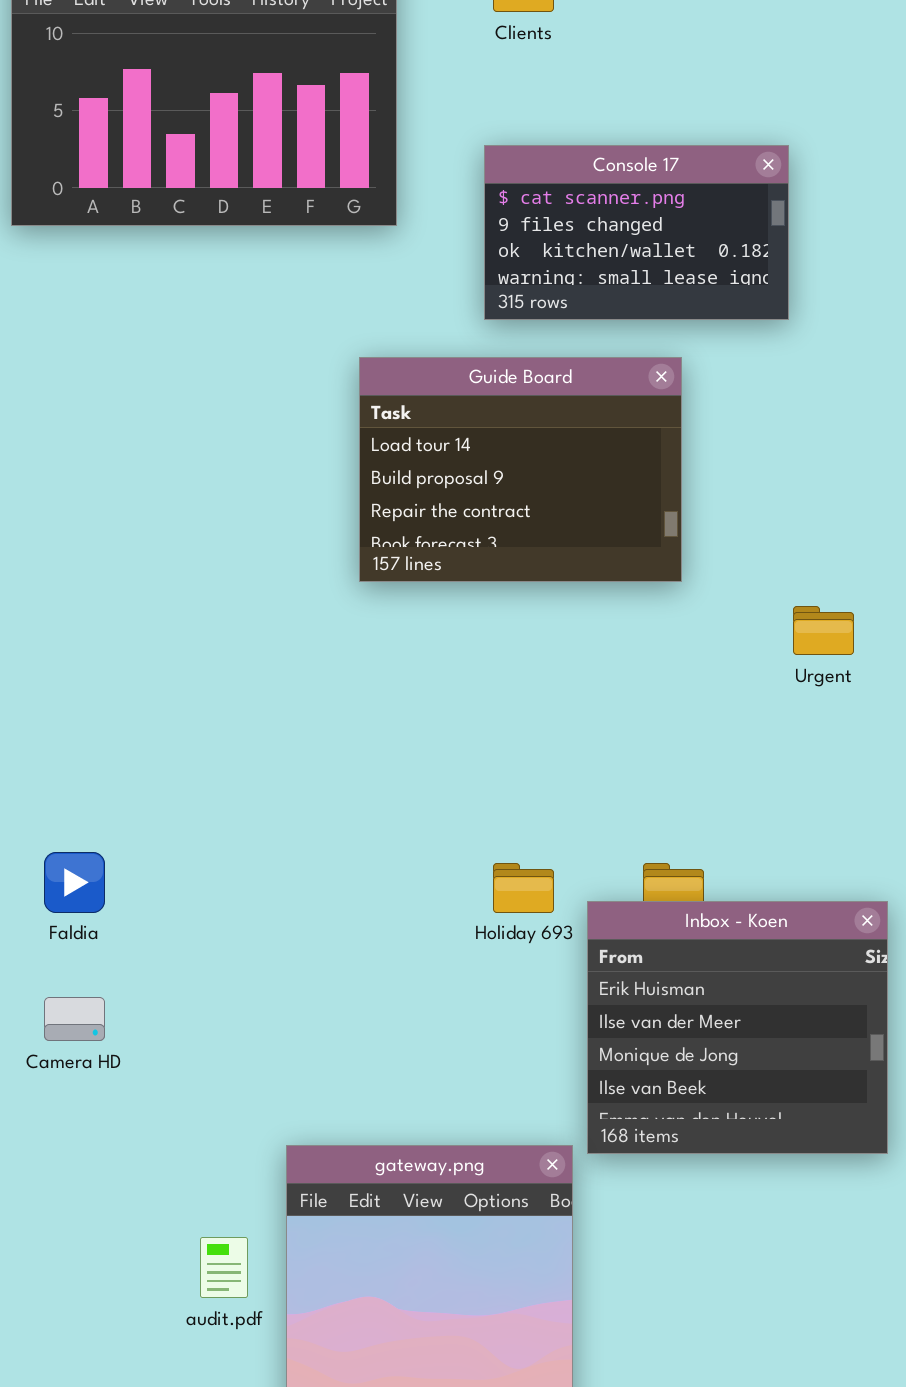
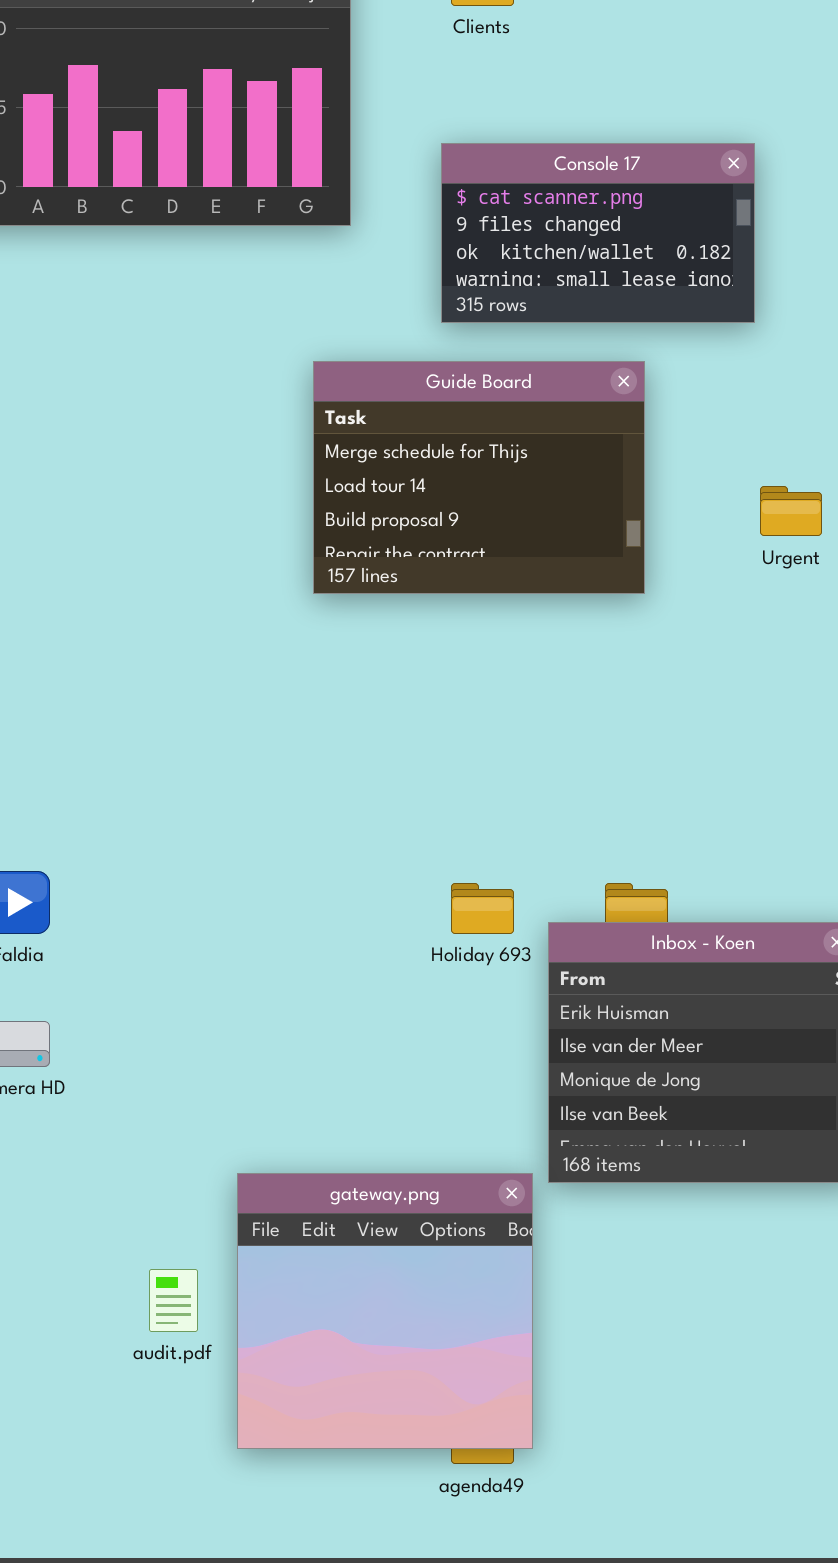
Guide Board: [359,357,682,582] -> [313,361,645,594], scrolled up 1 row
Urgent: [793,606,854,655] -> [760,486,822,536], moved

